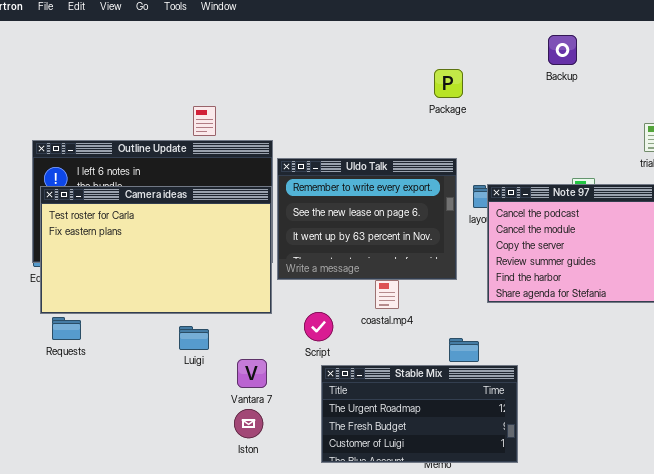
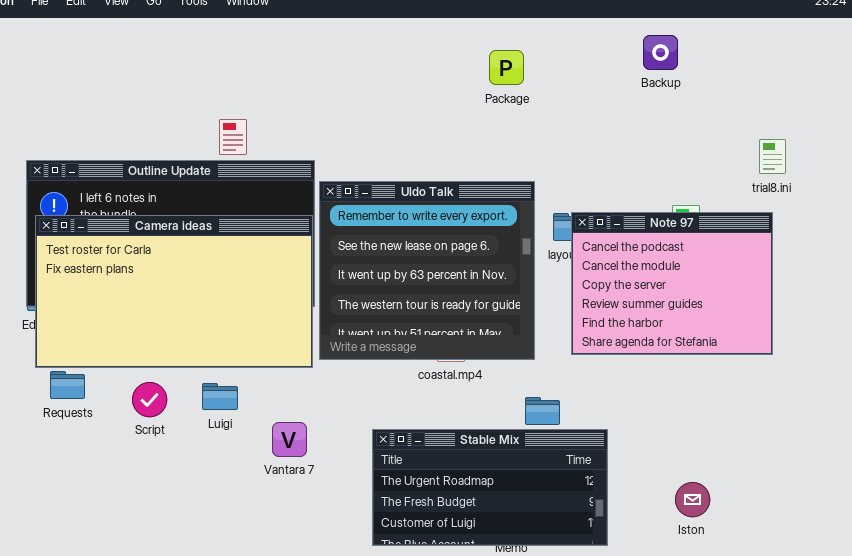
Package: [434,69,463,98] -> [489,50,524,85], moved
Uldo Talk: [277,158,457,280] -> [319,181,535,360], resized
Script: [304,312,333,341] -> [132,382,167,417], moved
Iston: [234,409,263,438] -> [675,482,710,517], moved

